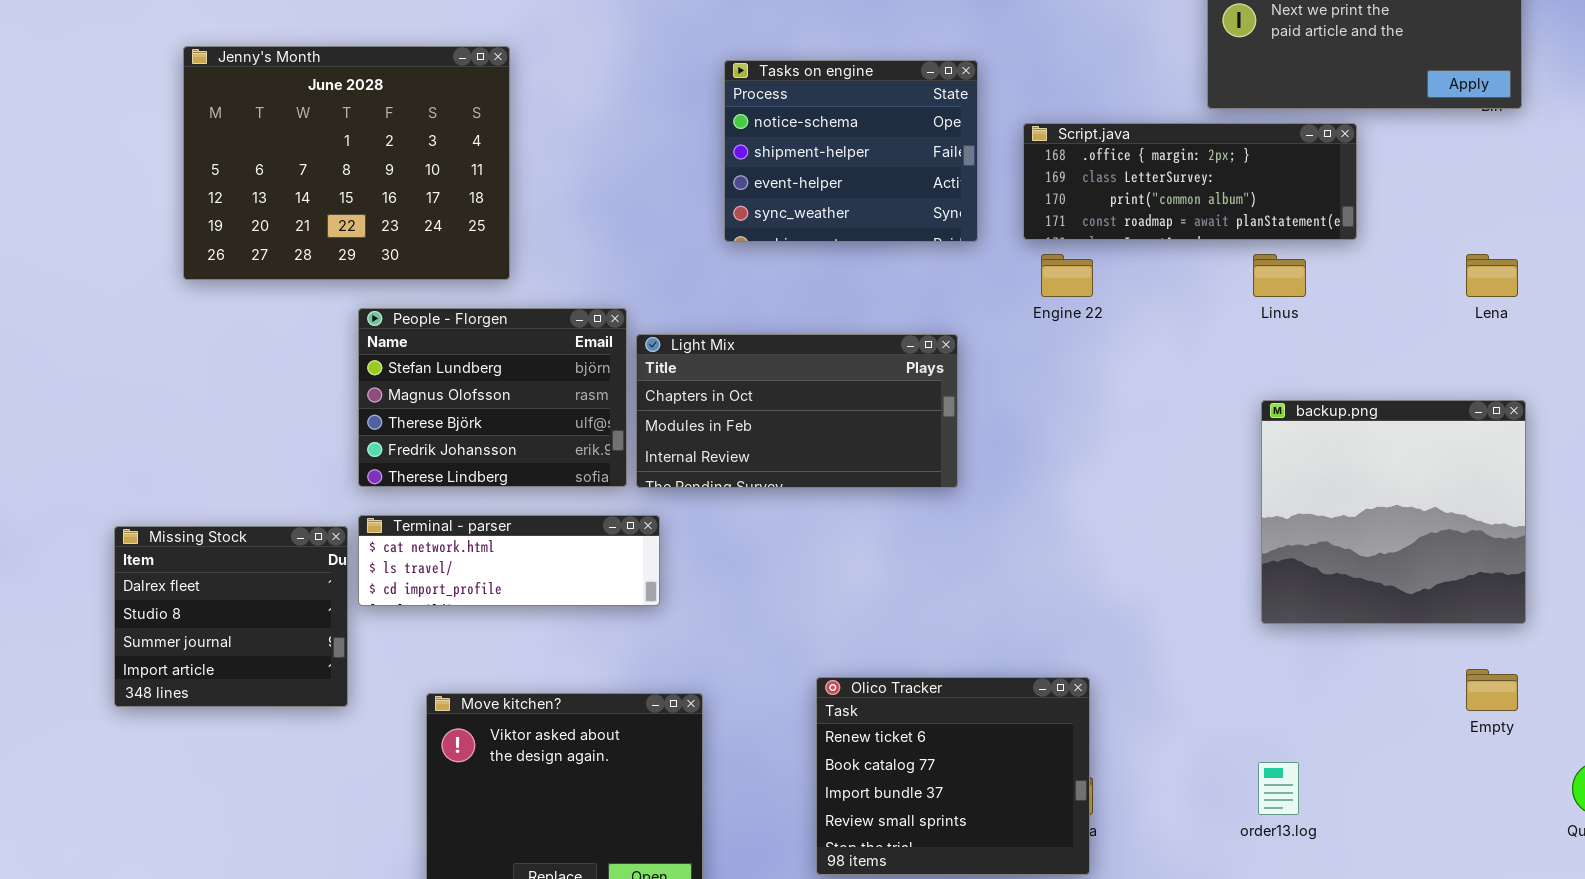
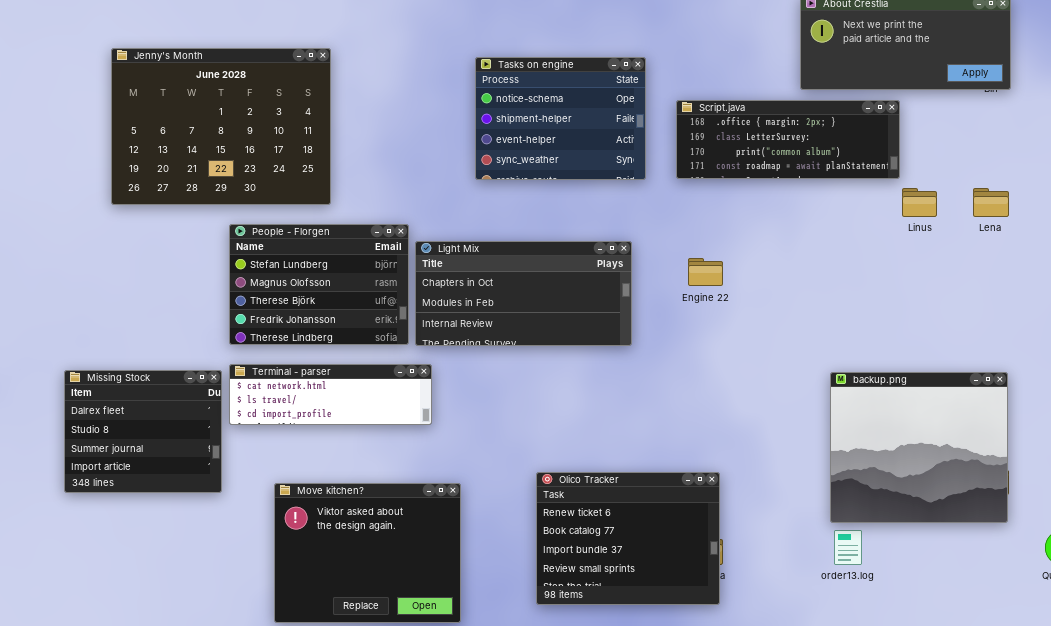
Engine 22: [1041,254,1093,297] -> [688,258,723,286], moved
Linus: [1253,254,1306,297] -> [902,188,937,217], moved
backup.png: [1261,400,1526,624] -> [830,372,1008,523], moved

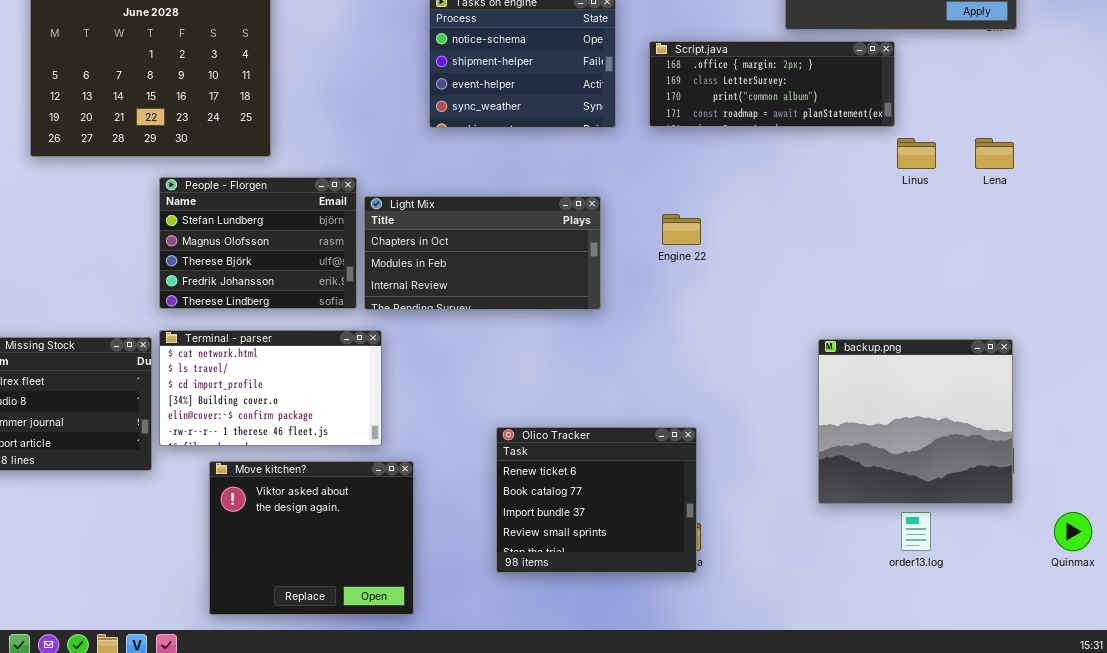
Terminal - parser: [229,364,432,425] -> [159,330,382,446], resized
Olico Tracker: [536,472,720,605] -> [496,427,697,573], moved
order13.log: [834,530,862,565] -> [901,512,931,551], moved

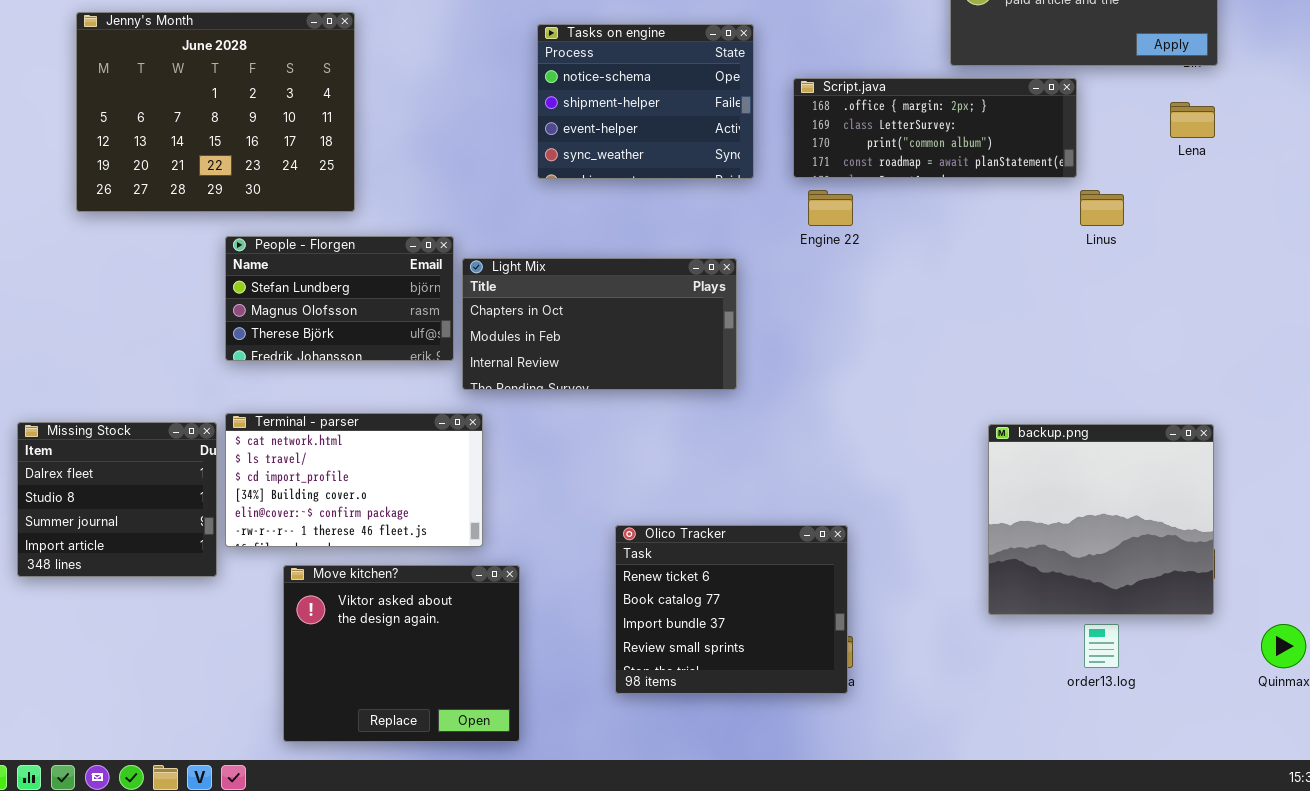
Lena: [975,138,1014,169] -> [1170,102,1215,138], moved
People - Florgen: [159,177,357,309] -> [225,236,454,361], resized
Engine 22: [662,214,701,245] -> [808,190,853,226], moved

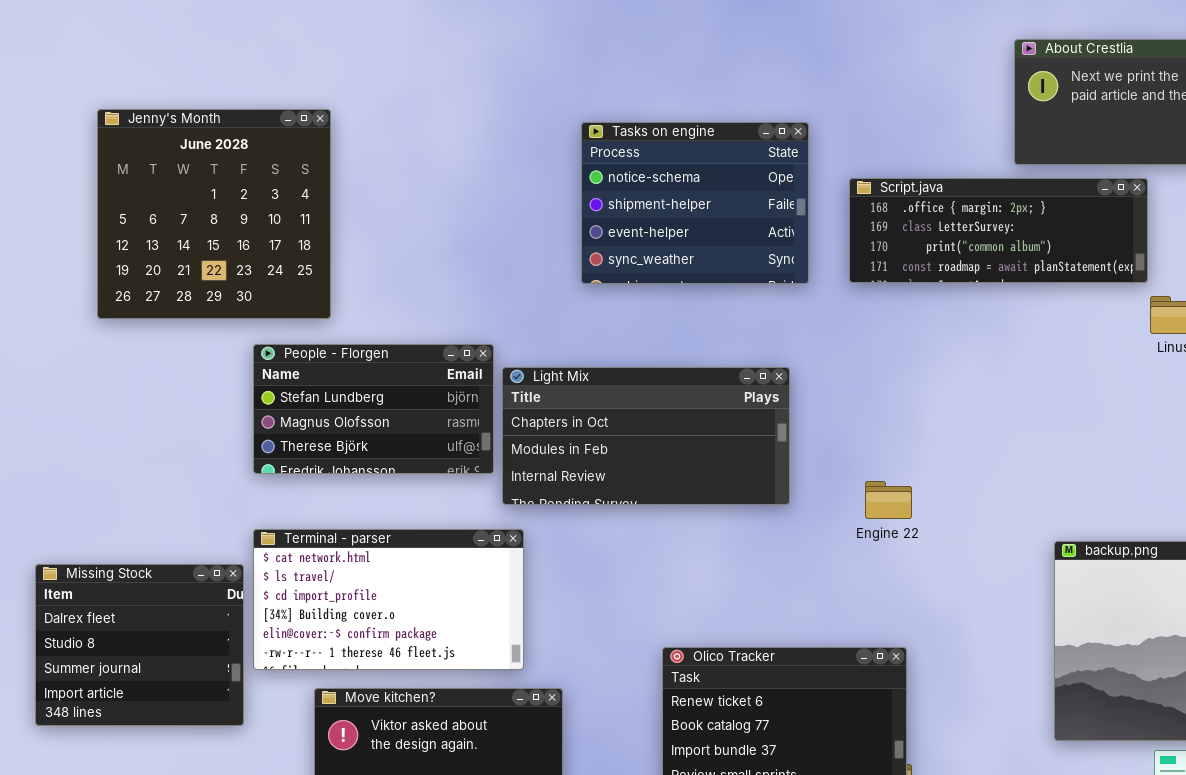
Jenny's Month: [76,12,355,212] -> [97,109,331,319], resized
Engine 22: [808,190,853,226] -> [865,481,912,519], moved
Missing Stock: [17,422,217,577] -> [35,564,244,726], moved

